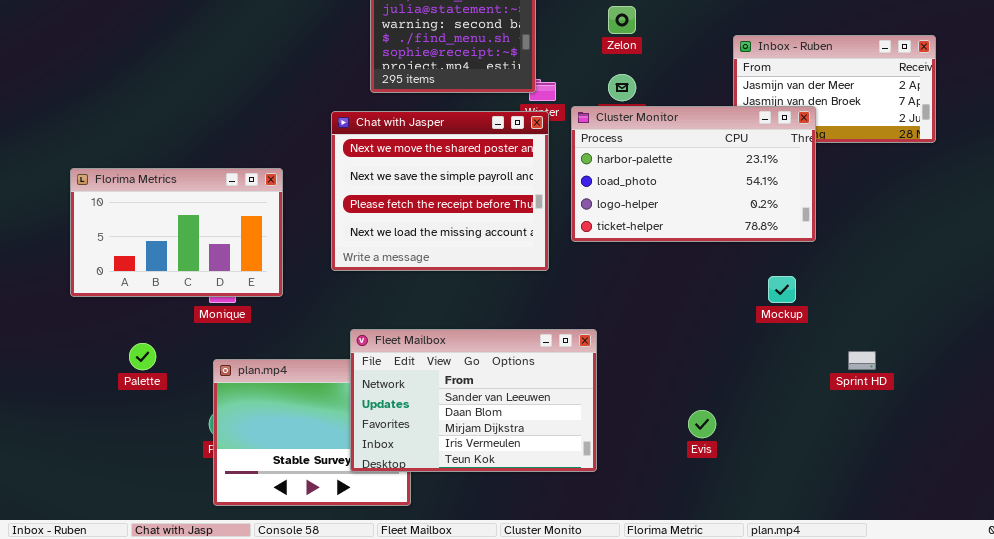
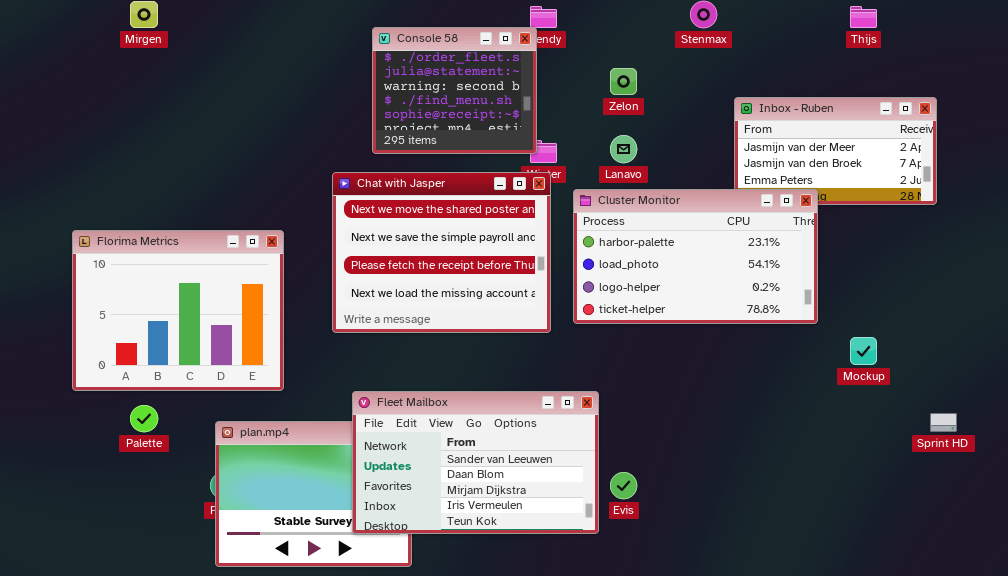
Cluster Monitor: [571,106,816,242] -> [573,189,818,324], moved
Florima Metrics: [70,168,283,297] -> [72,230,284,391], resized
Mockup: [768,276,796,303] -> [850,337,877,365], moved
Sprint HD: [848,351,876,370] -> [930,413,957,432], moved
Evis: [688,410,716,438] -> [610,472,637,499], moved

